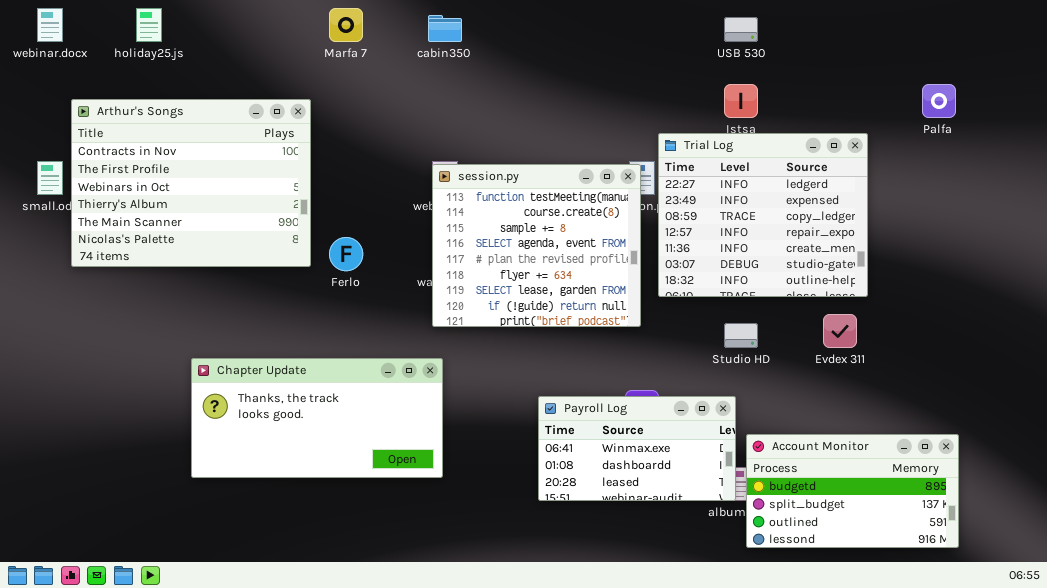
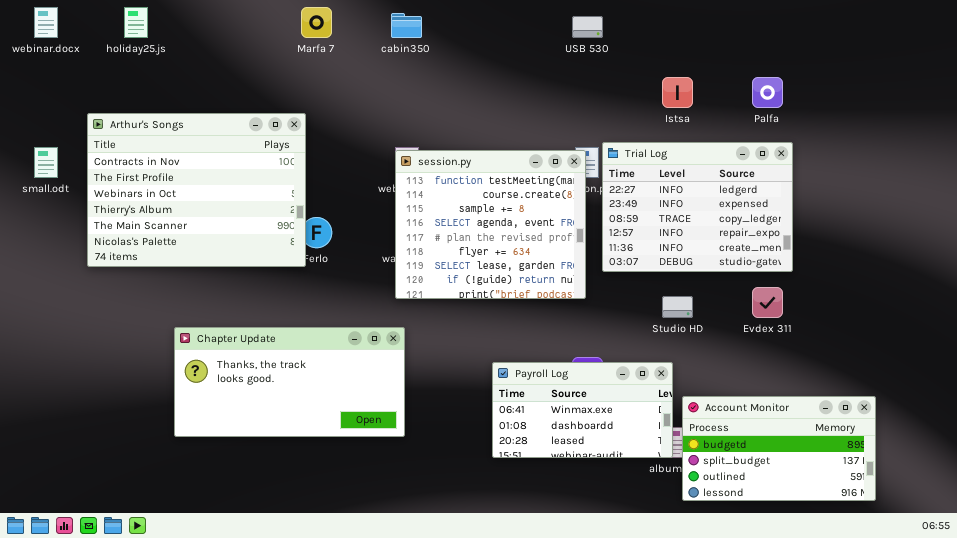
USB 530: [724,17,758,42] -> [572,16,603,38], moved
Palfa: [922,84,956,118] -> [752,77,783,108], moved
Arthur's Songs: [71,99,311,267] -> [87,113,306,267], moved
Trial Log: [658,133,868,297] -> [602,142,793,272], resized

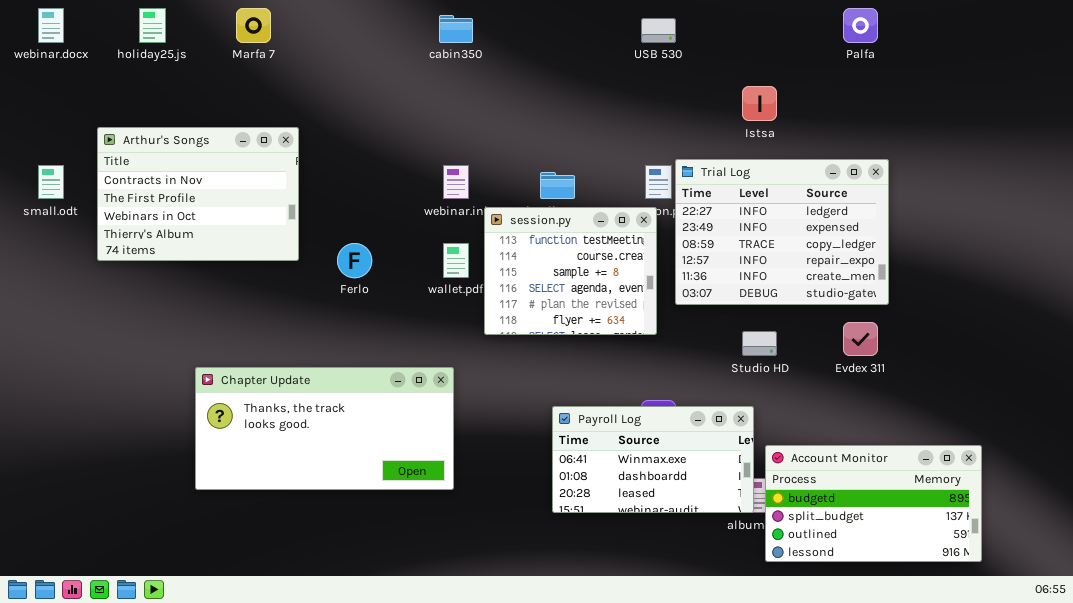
Marfa 7: [301,7,332,38] -> [236,8,271,43], moved
Palfa: [752,77,783,108] -> [843,8,878,43], moved
Arthur's Songs: [87,113,306,267] -> [97,127,299,261], resized
session.py: [395,150,586,299] -> [484,207,657,335], resized

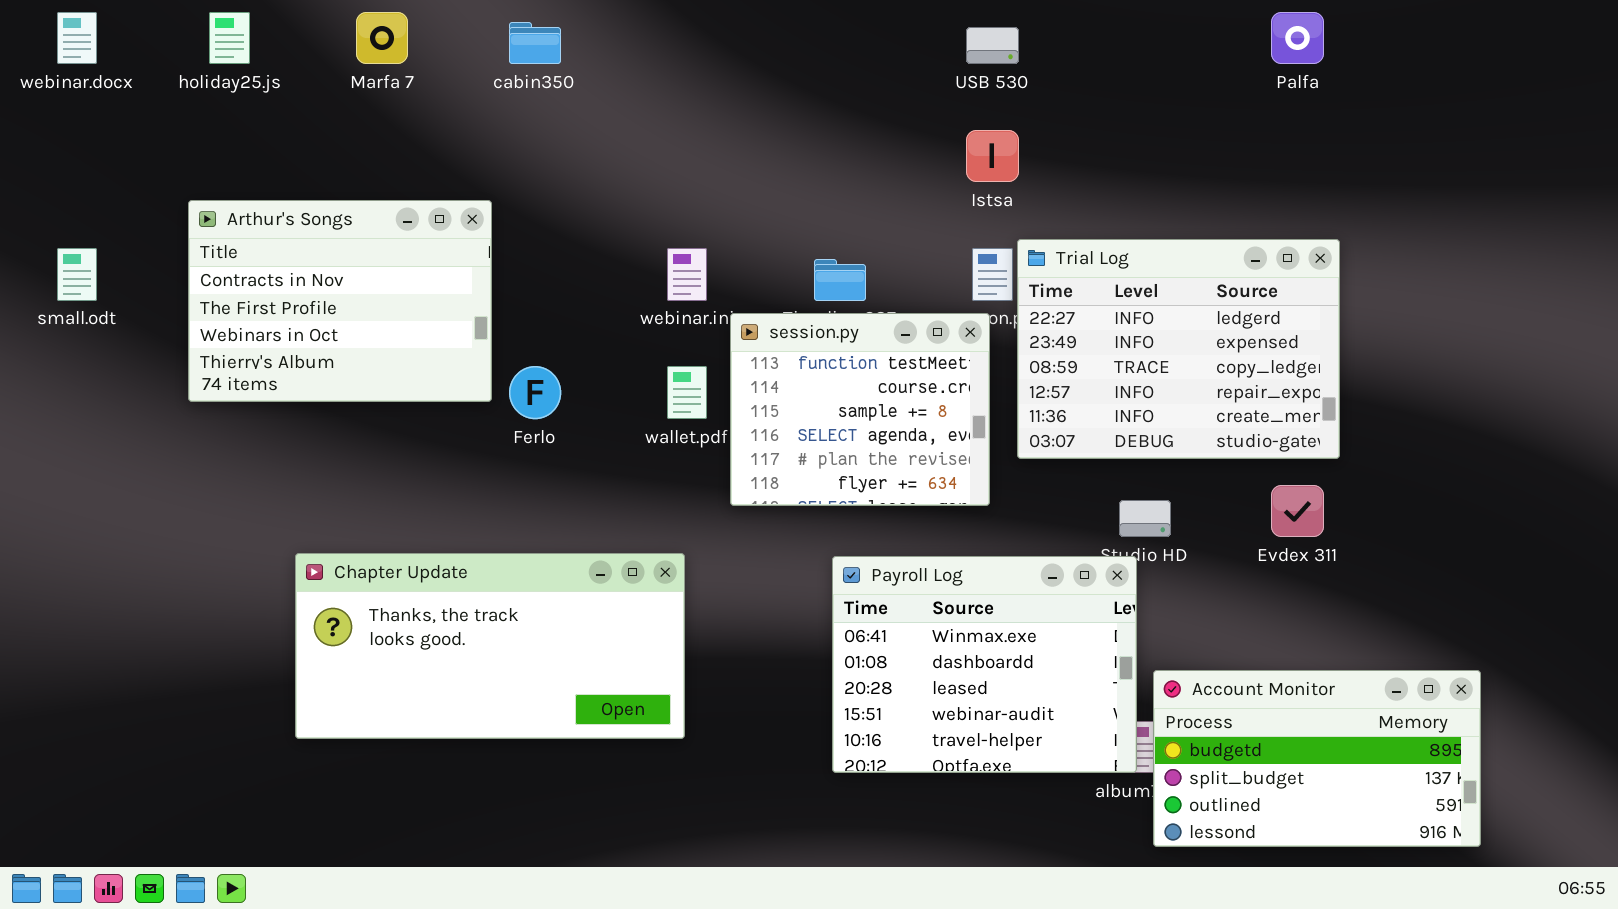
cabin350: [439,15,473,43] -> [509,22,561,64], moved
Istsa: [742,86,777,121] -> [966,130,1019,182], moved
Arthur's Songs: [97,127,299,261] -> [188,200,492,402], moved
Payroll Log: [552,406,754,513] -> [832,556,1137,773], resized

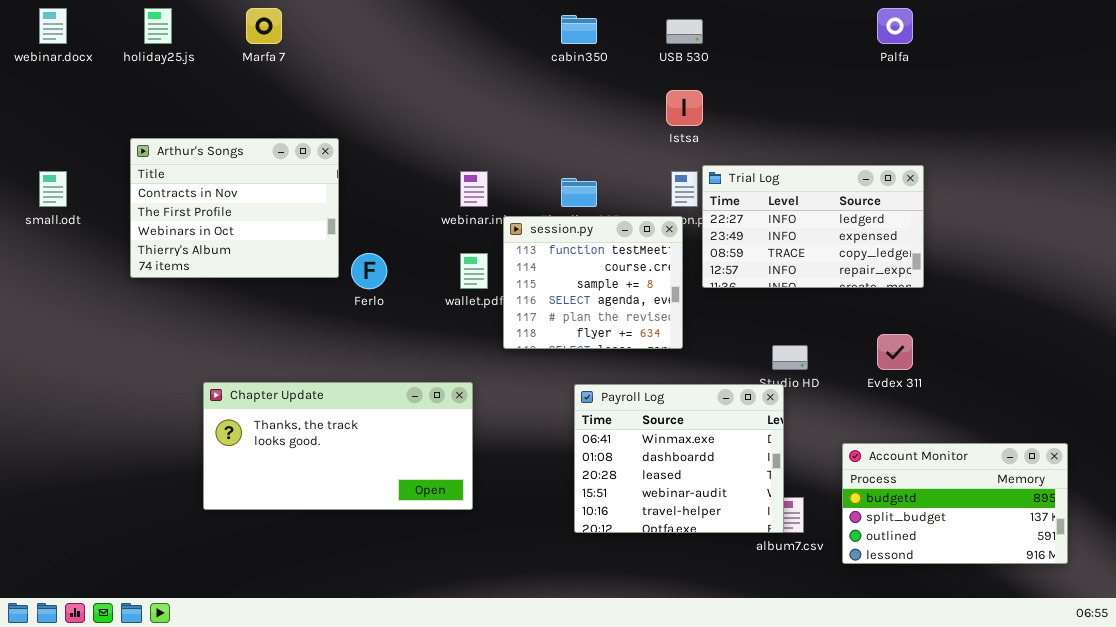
cabin350: [509,22,561,64] -> [561,15,597,44], moved
Trial Log: [1017,239,1340,459] -> [702,165,924,288], resized
Account Monitor: [1153,670,1481,847] -> [842,443,1068,564], moved

